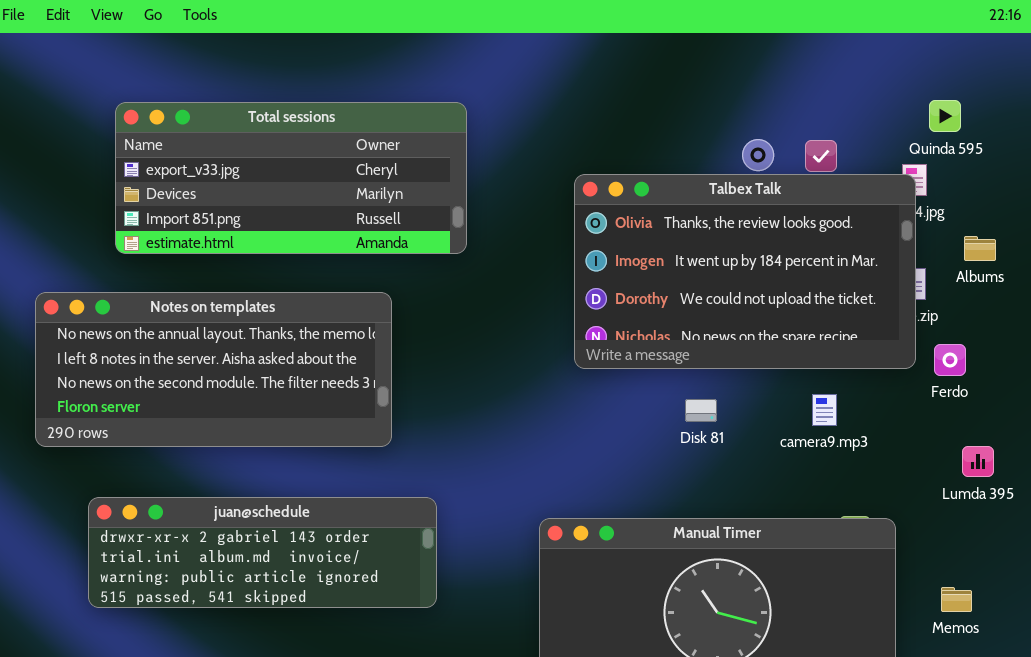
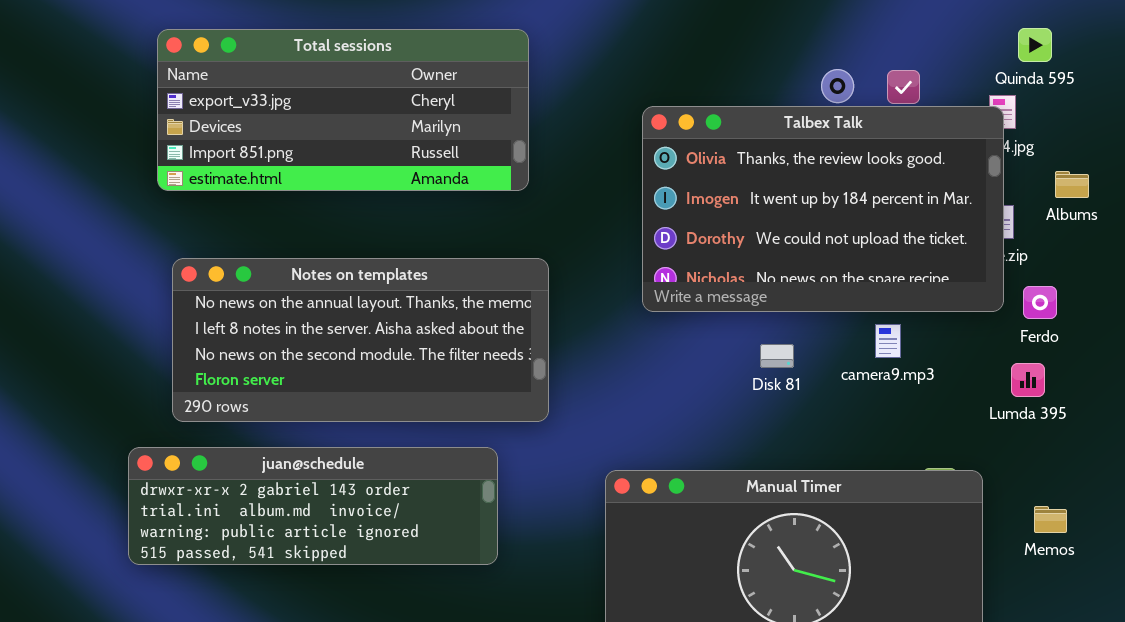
Notes on templates: [35,292,392,447] -> [172,258,549,422], moved
camera9.mp3: [812,394,837,426] -> [875,324,901,358], moved
Lumda 395: [962,446,994,477] -> [1011,363,1045,397], moved
Memos: [941,587,972,612] -> [1034,506,1067,533], moved

